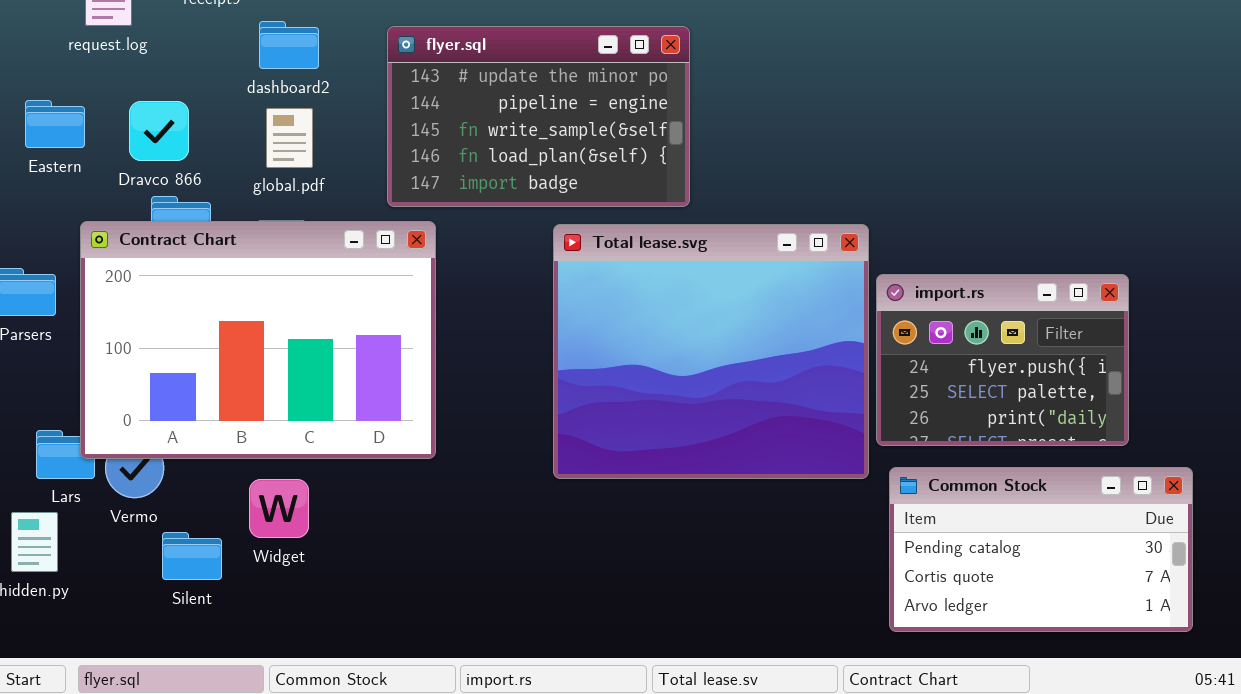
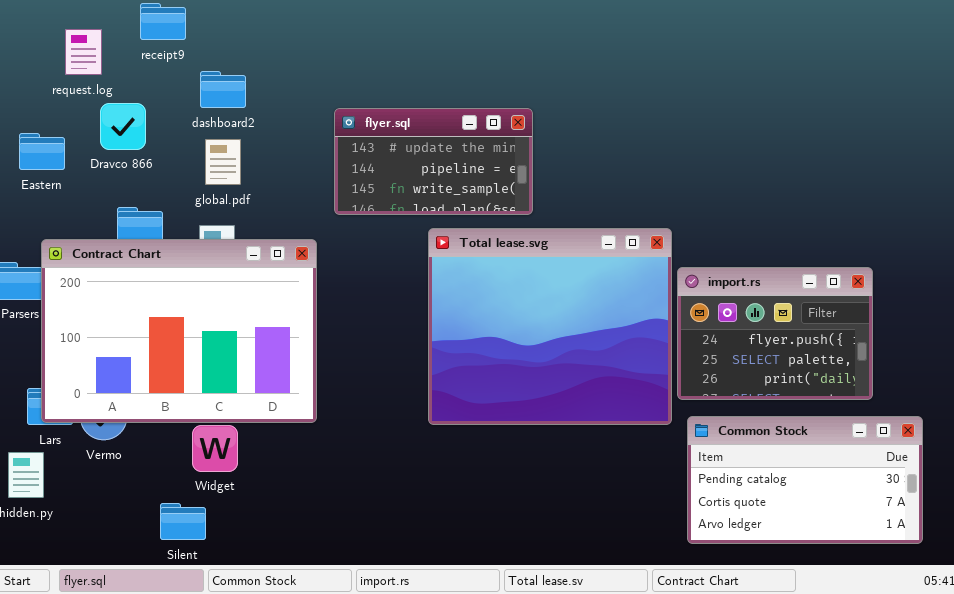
flyer.sql: [387,26,690,207] -> [334,108,533,215], resized
Dravco 866: [129,101,189,161] -> [100,103,146,150], moved
Contract Chart: [80,221,436,459] -> [41,239,317,423], moved
Silent: [162,532,222,580] -> [160,503,206,540], moved

